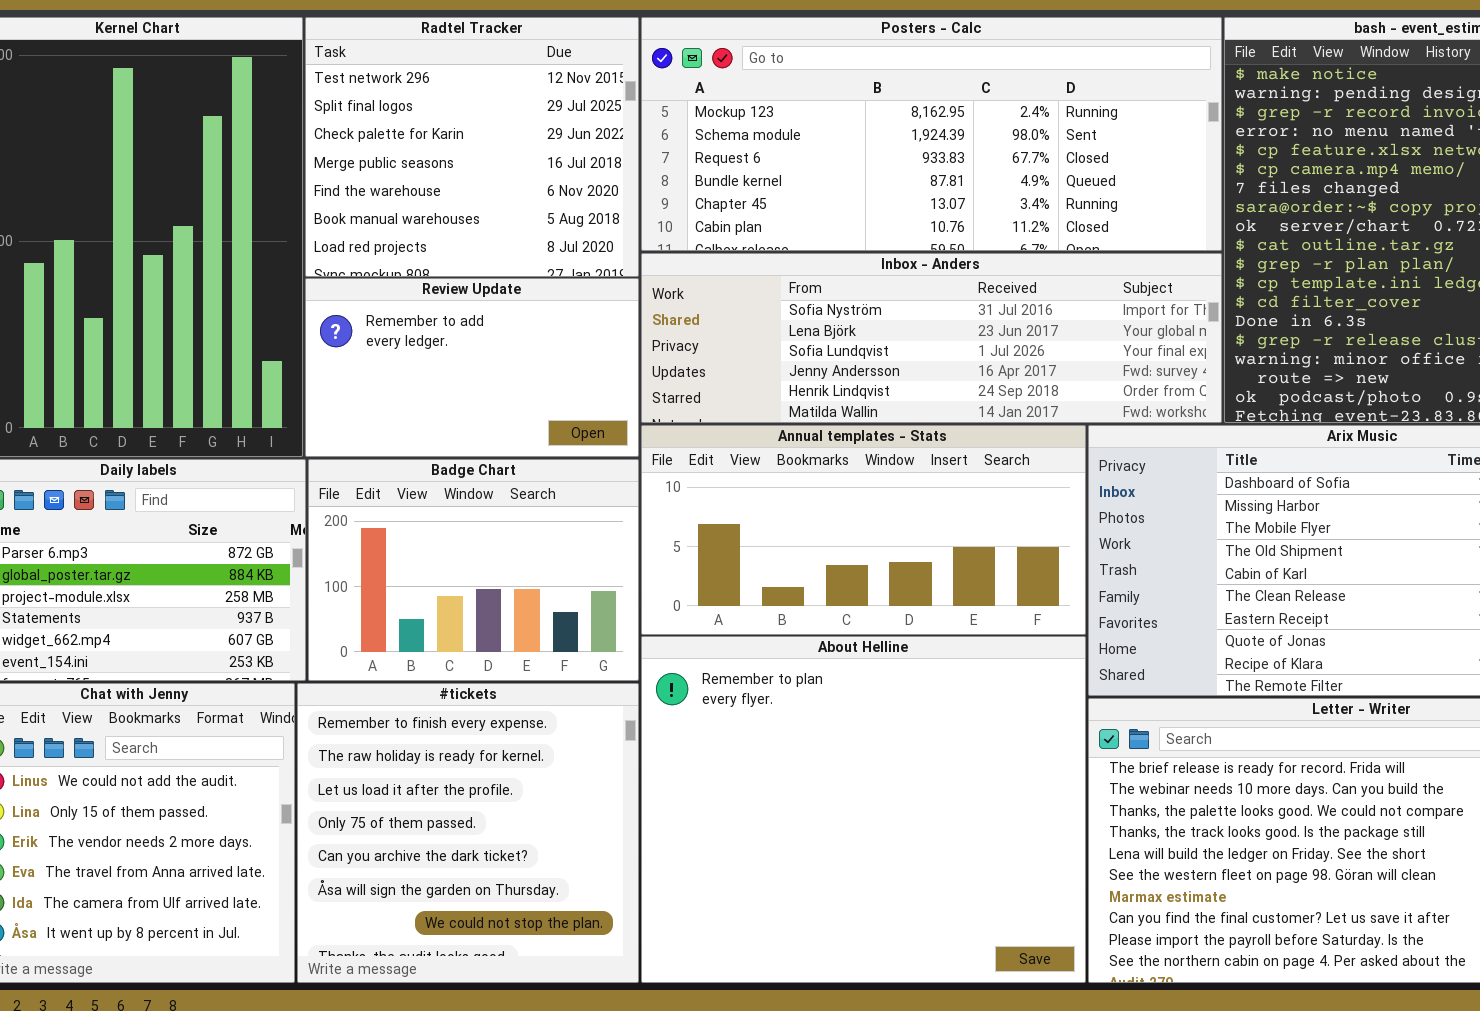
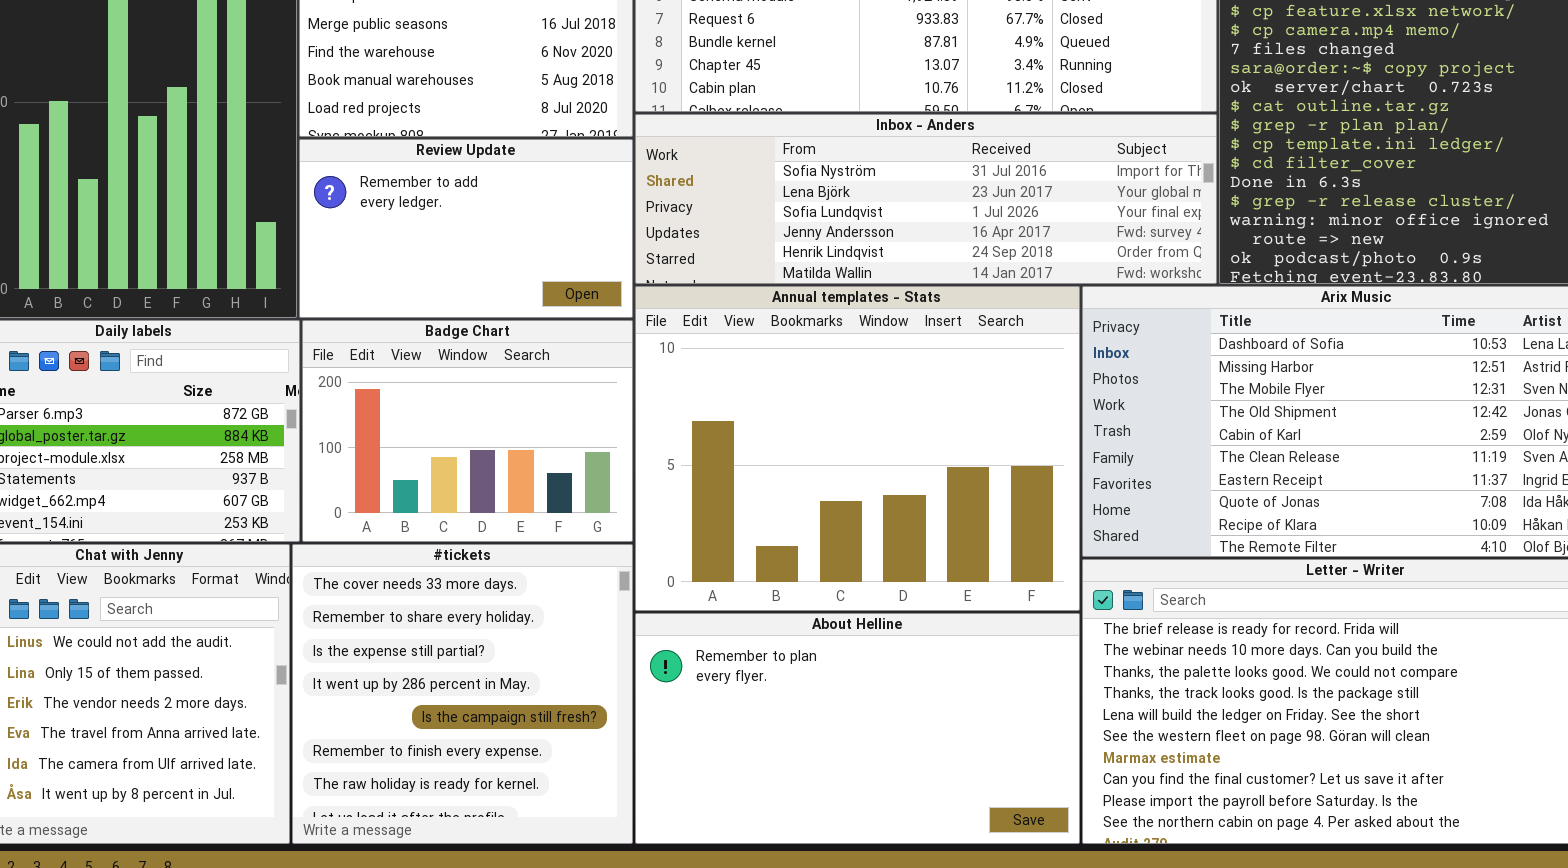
Annual templates - Stats: [641,425,1086,635] -> [635,286,1080,611], resized
About Helline: [641,636,1086,983] -> [635,613,1080,844], resized
#tickets: [297,683,639,983] -> [292,544,633,844], scrolled up 5 rows

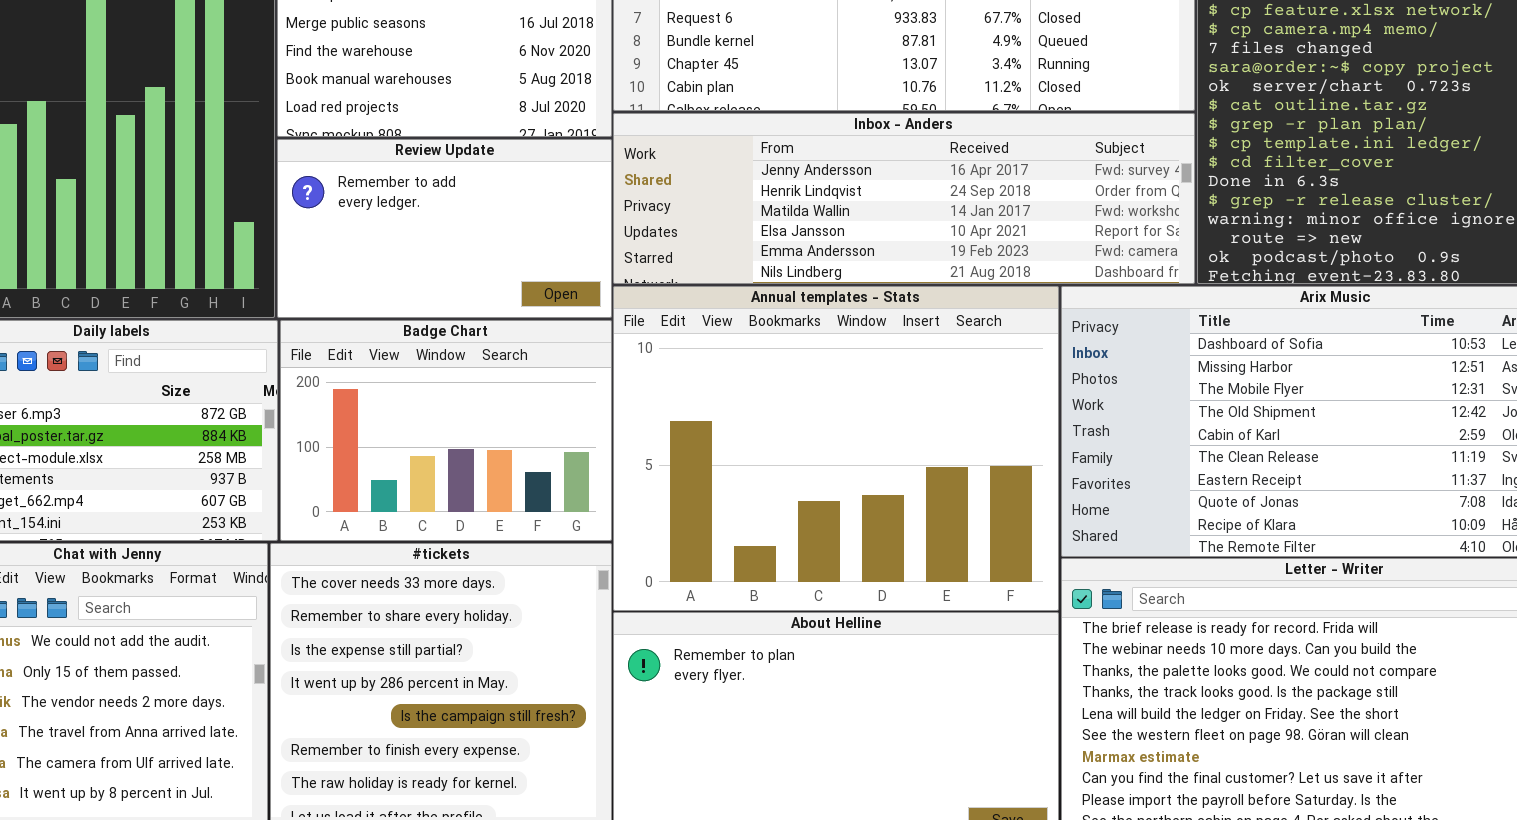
Inbox - Anders: [635,114,1217,284] -> [613,113,1195,284], scrolled down 3 rows

